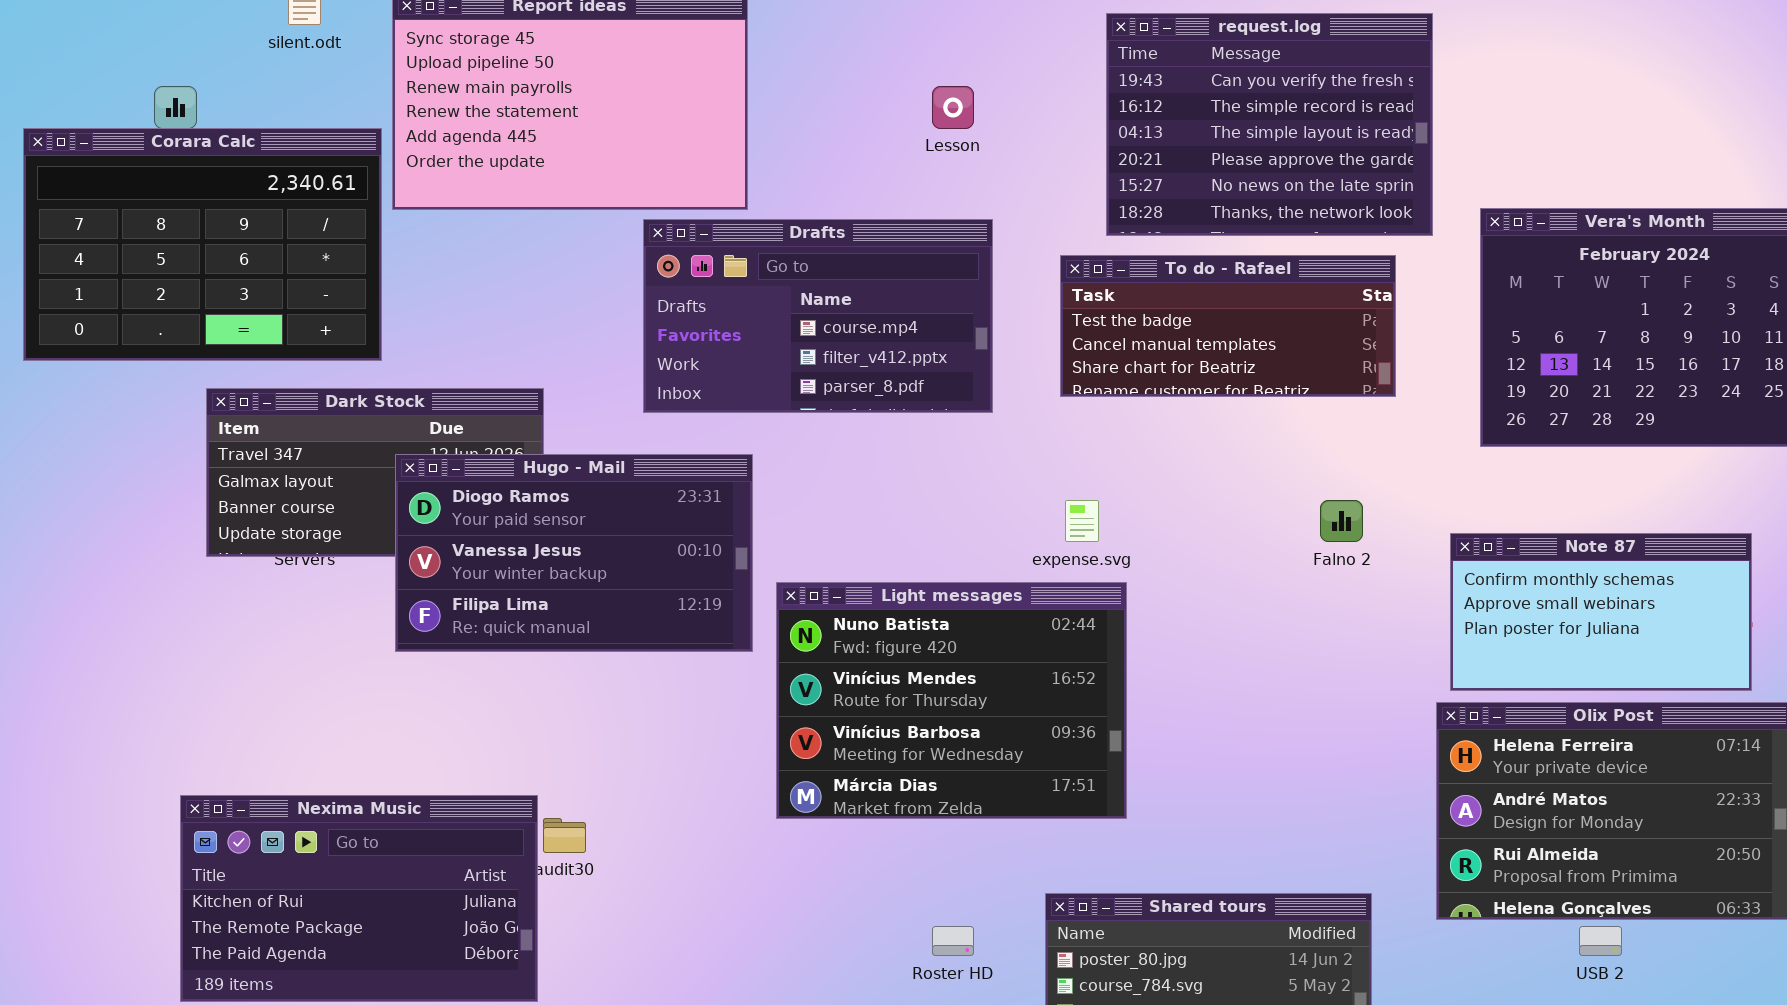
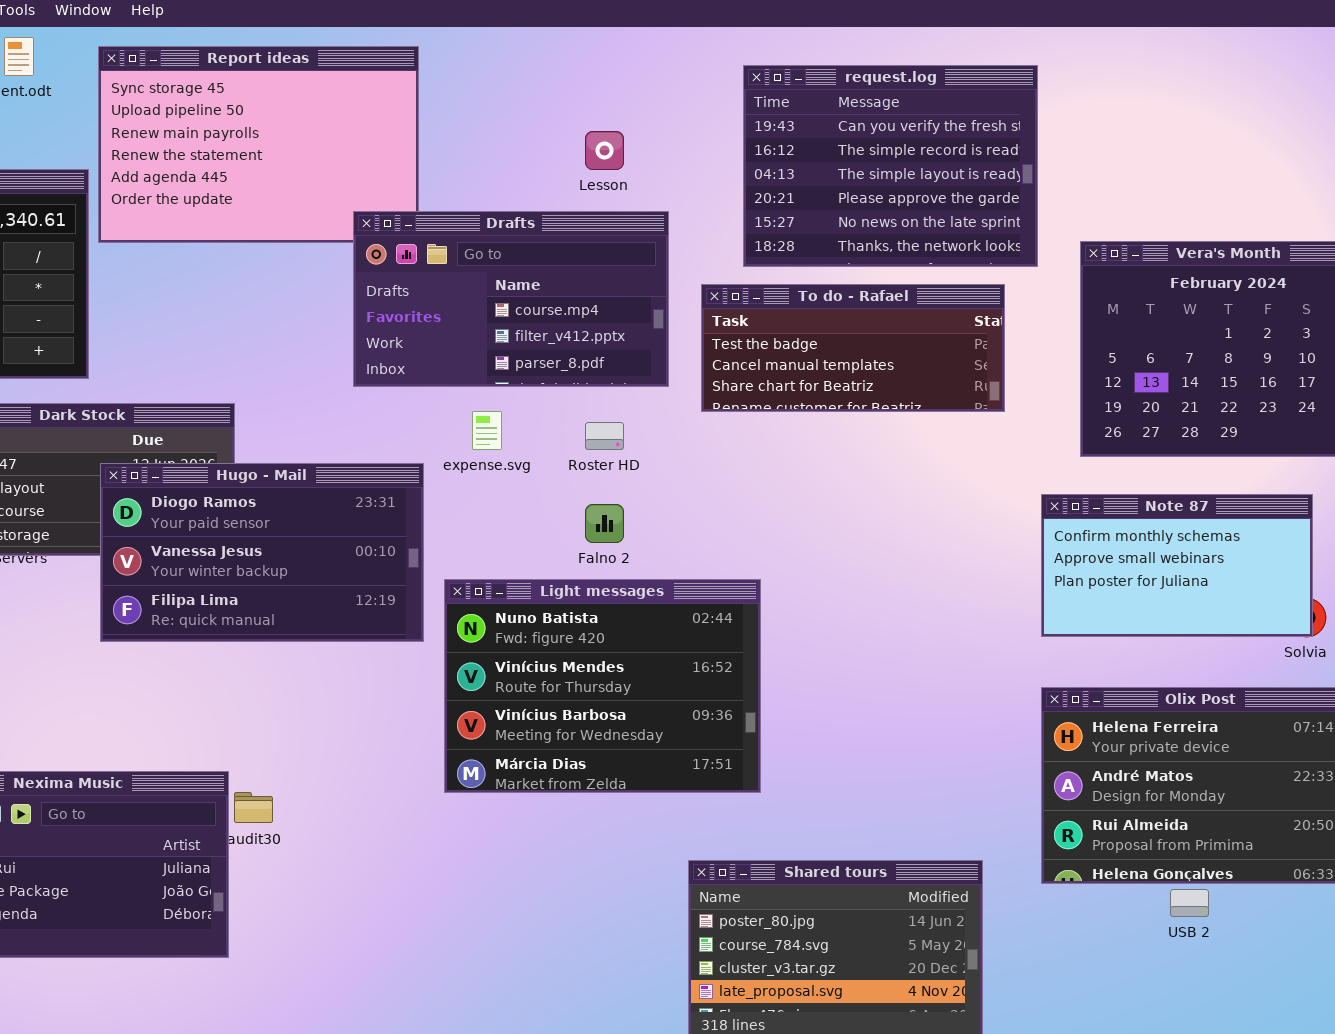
Drafts: [643,219,993,413] -> [353,211,669,387], moved
expense.svg: [1065,500,1099,542] -> [472,411,502,450], moved
Falno 2: [1320,500,1363,542] -> [585,504,624,543], moved
Note 87: [1450,533,1752,691] -> [1041,494,1313,637], moved
Roster HD: [932,926,974,956] -> [585,422,624,450], moved

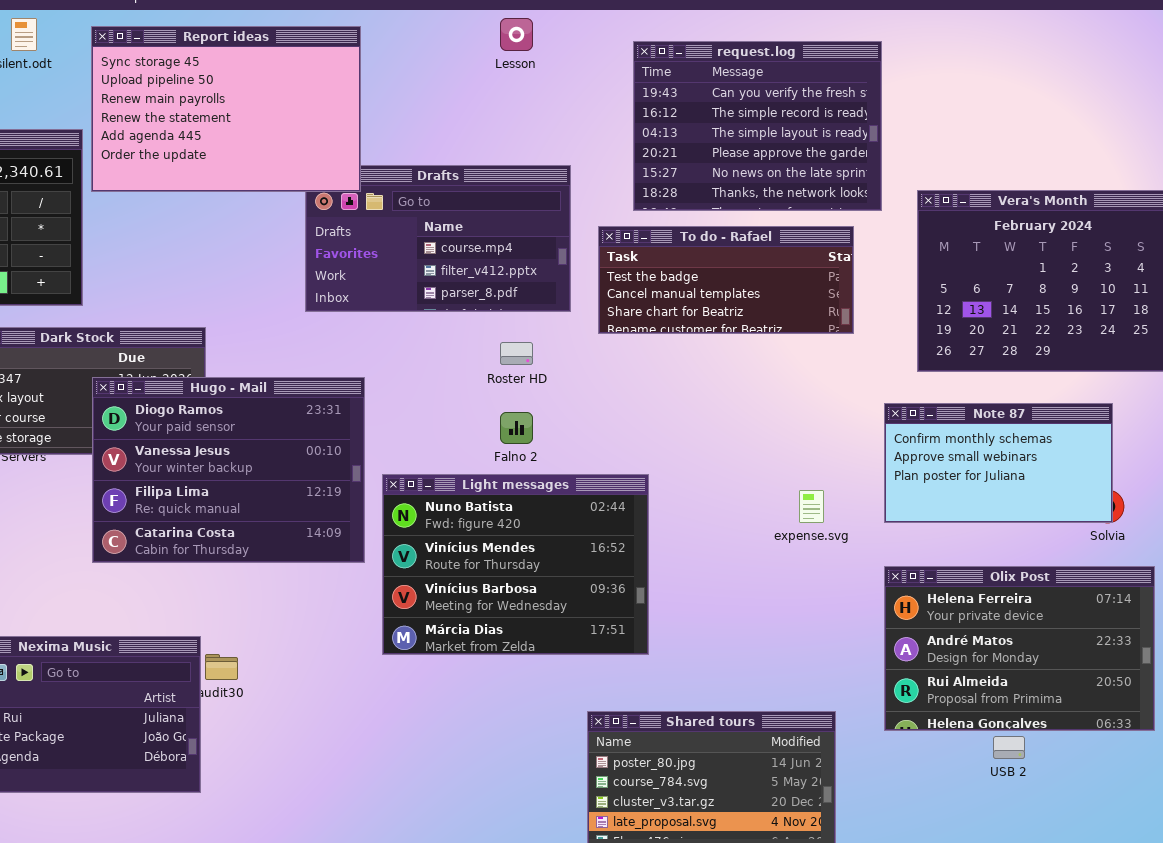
Report ideas: [98,46,419,243] -> [91,26,361,192], raised
Lesson: [585,131,624,170] -> [500,18,533,51], moved
expense.svg: [472,411,502,450] -> [799,490,824,523], moved
Hugo - Mail: [100,463,424,642] -> [92,377,365,563], resized

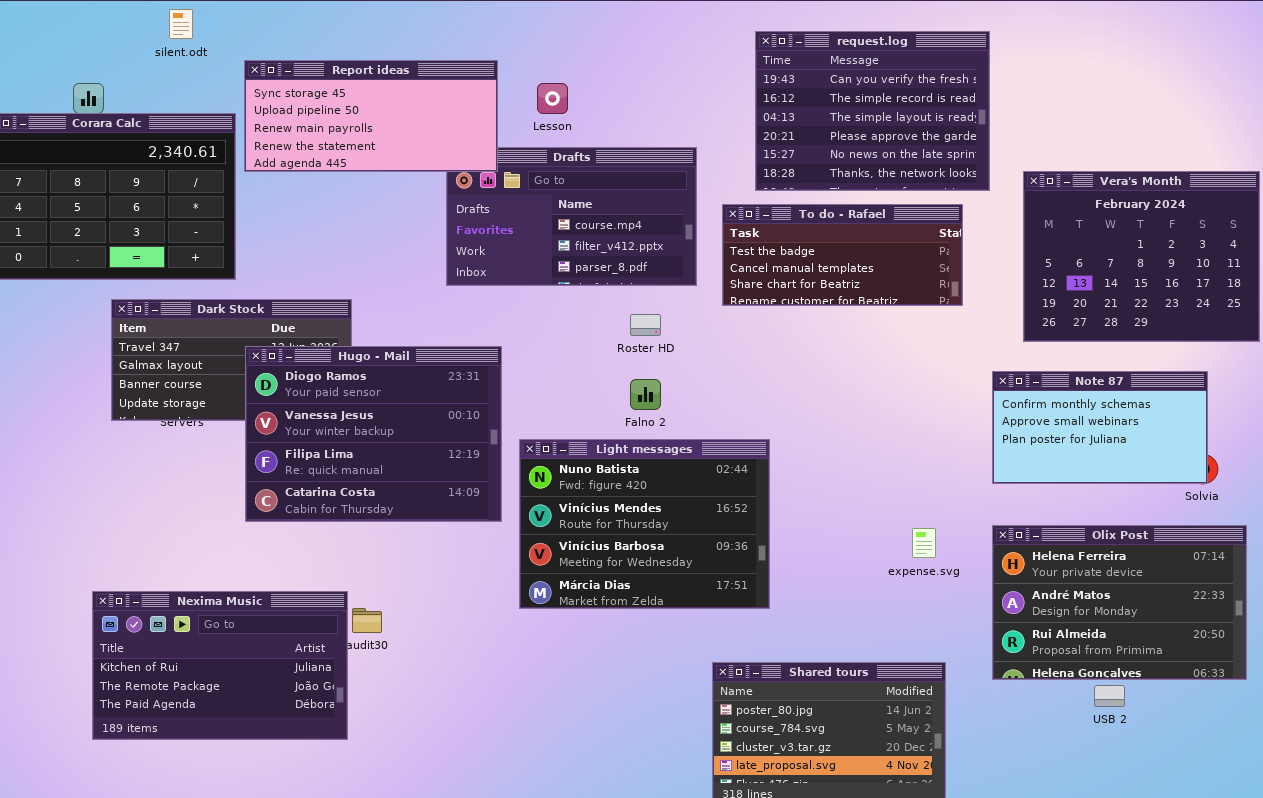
Lesson: [500,18,533,51] -> [537,83,568,114], moved
Report ideas: [91,26,361,192] -> [244,60,498,172], resized
expense.svg: [799,490,824,523] -> [912,528,936,558], moved

